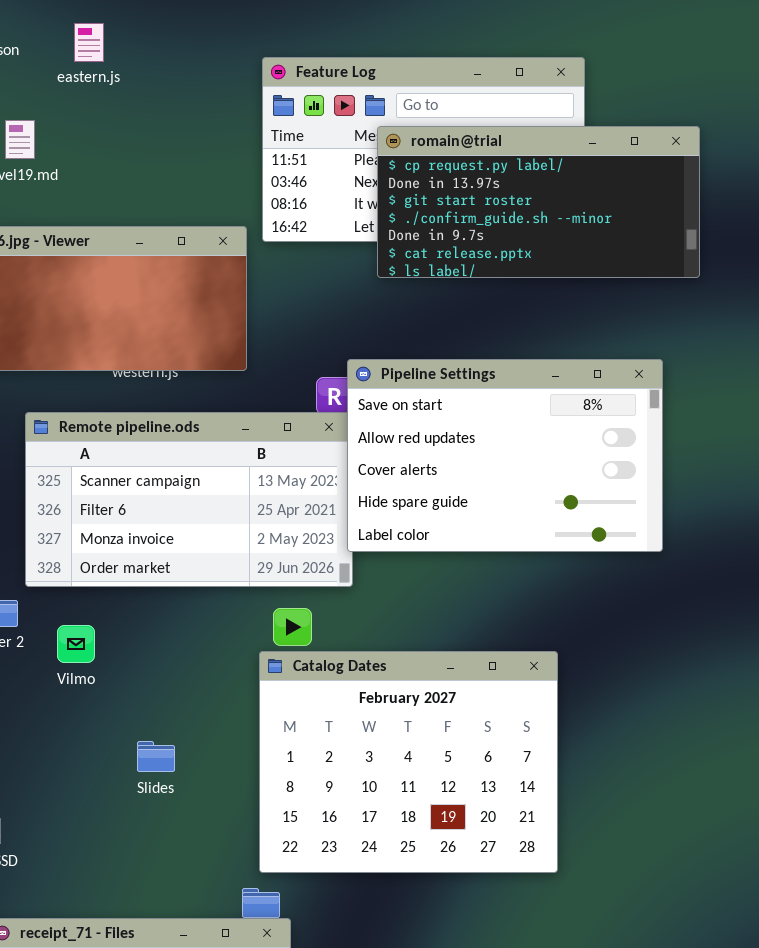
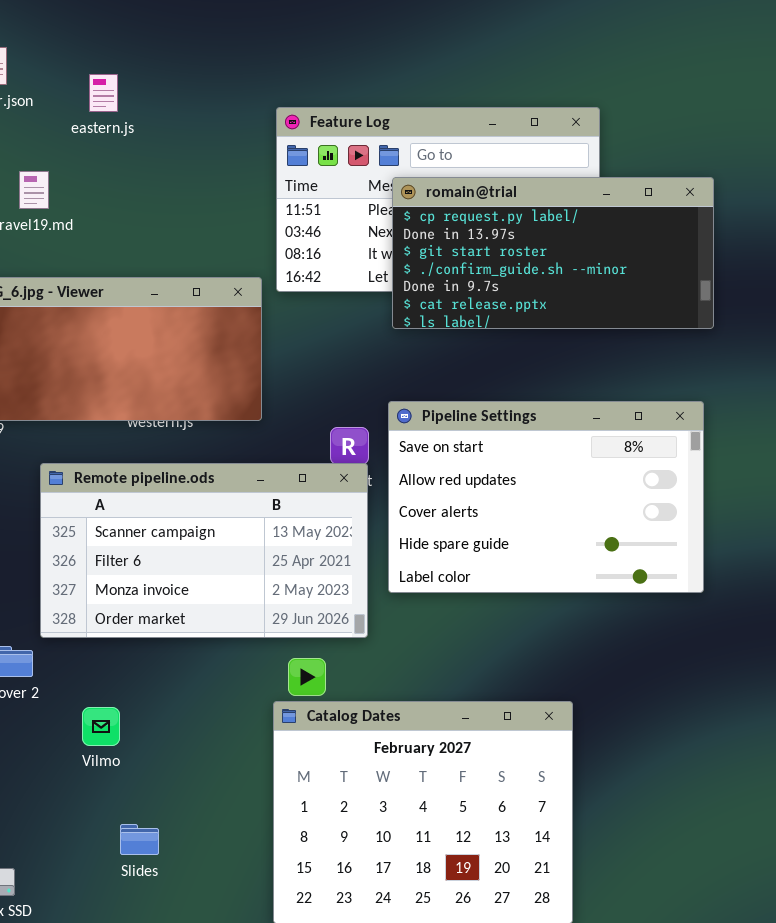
Pipeline Settings: [347,359,663,552] -> [388,401,704,593], moved
Vilmo: [57,625,95,663] -> [82,707,120,746], moved
Slides: [137,741,175,772] -> [120,824,159,855], moved

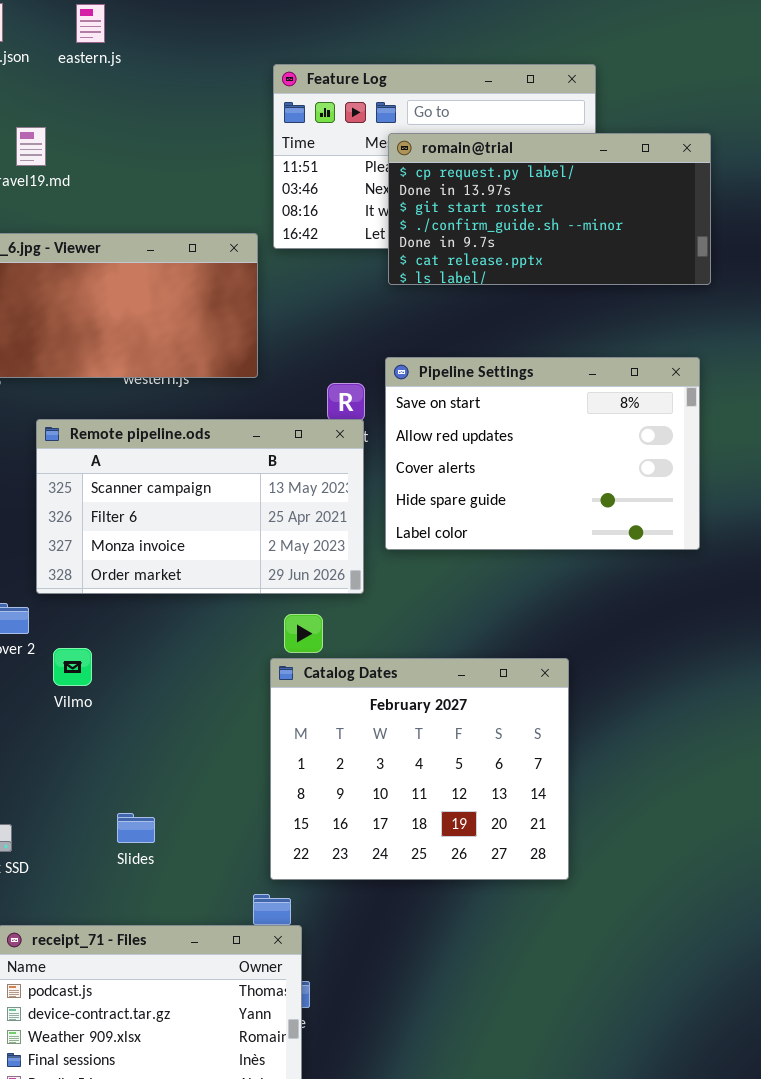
eastern.js: [89,74,118,112] -> [76,4,105,43], moved
Vilmo: [82,707,120,746] -> [53,648,92,686], moved
Slides: [120,824,159,855] -> [117,813,155,843], moved

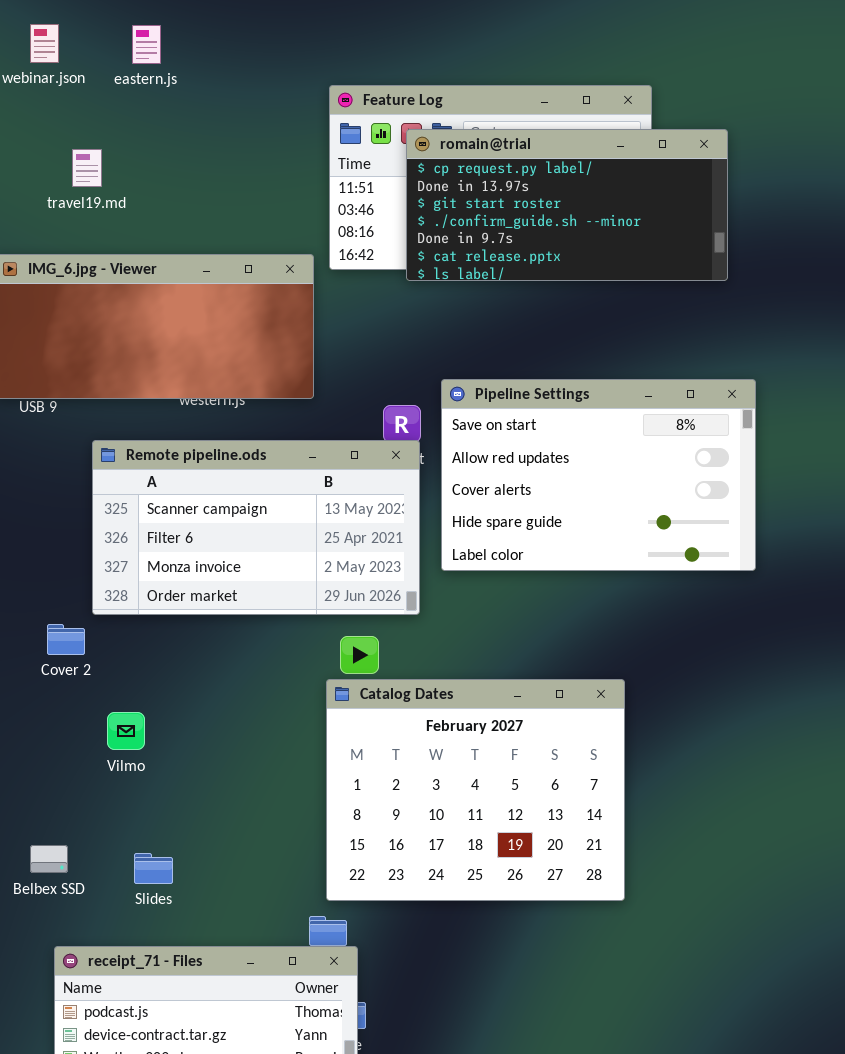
romain@trial: [388,133,711,285] -> [406,129,728,281], moved
Vilmo: [53,648,92,686] -> [107,712,145,750], moved
Slides: [117,813,155,843] -> [134,853,173,884], moved

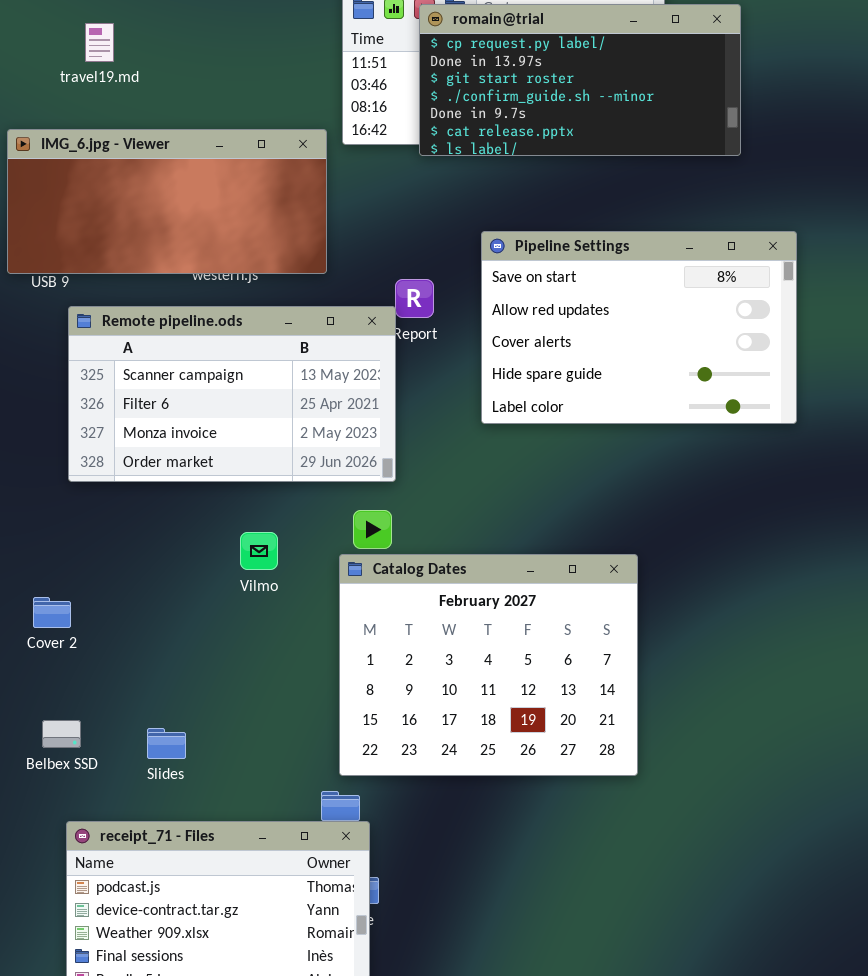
Pipeline Settings: [441,379,756,571] -> [481,231,797,424], moved
Remote pipeline.ods: [92,440,420,615] -> [68,306,396,482], moved
Cover 2: [47,624,85,655] -> [33,597,71,628], moved
Vilmo: [107,712,145,750] -> [240,532,278,570], moved

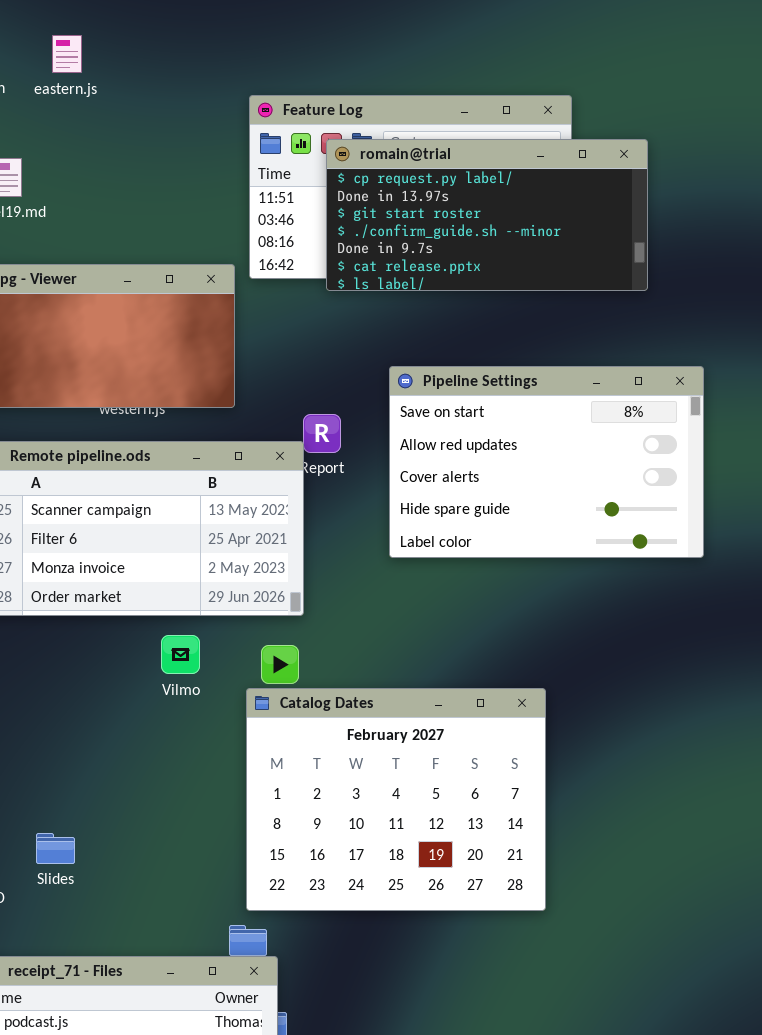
Vilmo: [240,532,278,570] -> [161,635,200,674], moved
Slides: [147,728,186,759] -> [36,833,75,864], moved

